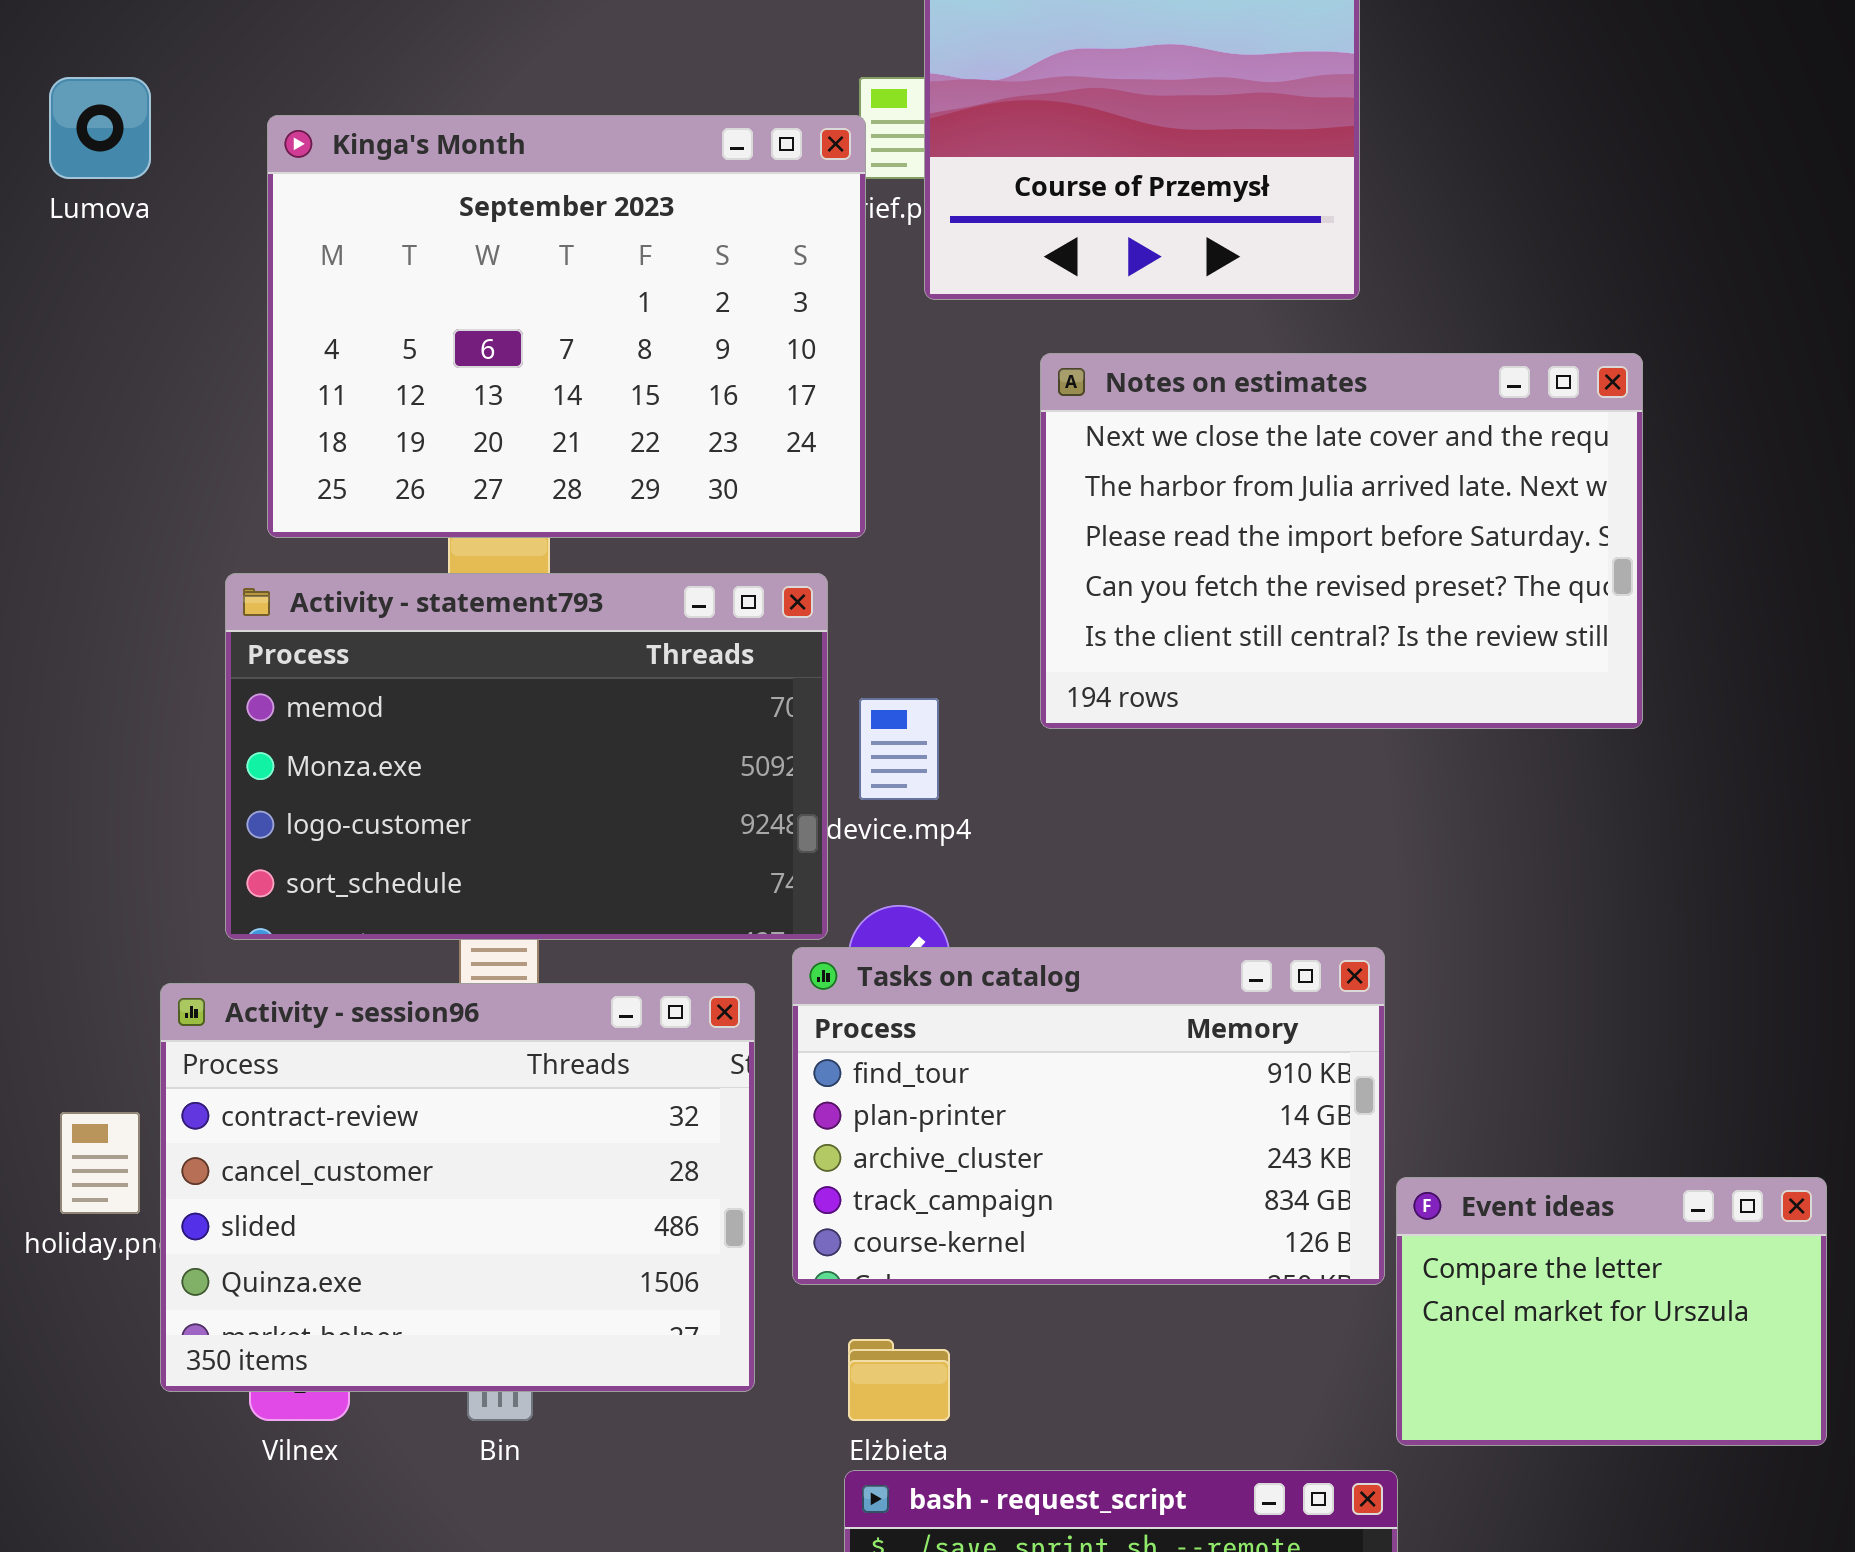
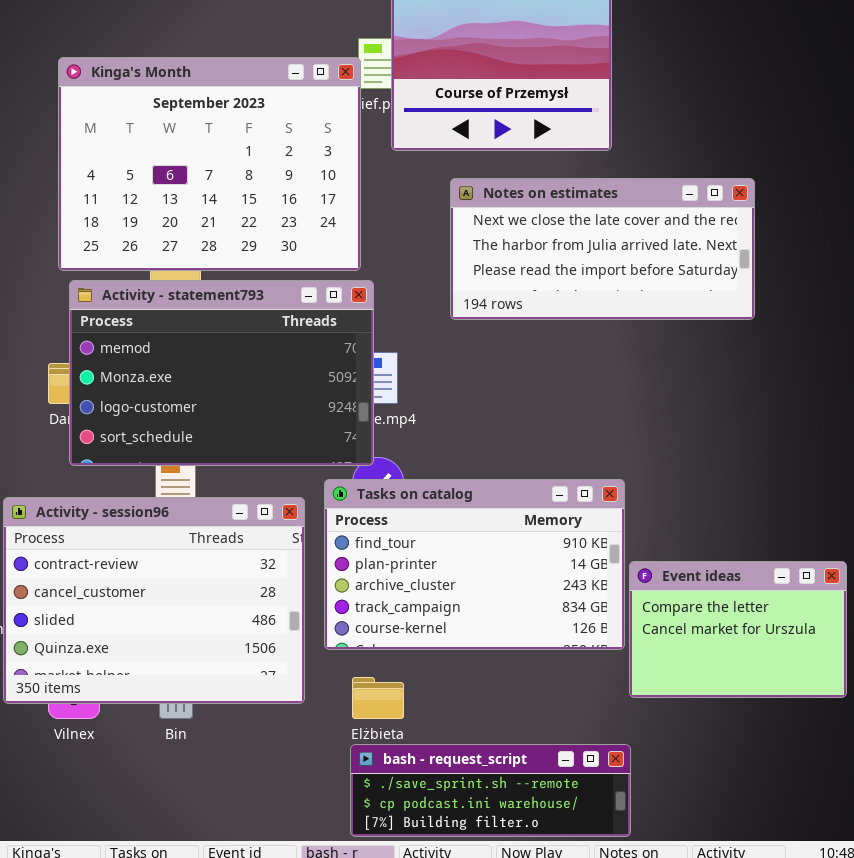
Notes on estimates: [1040,353,1643,729] -> [450,178,755,320], resized
Activity - statement793: [225,573,828,940] -> [69,280,374,466], moved
Event ideas: [1396,1177,1827,1446] -> [629,561,847,698], moved

